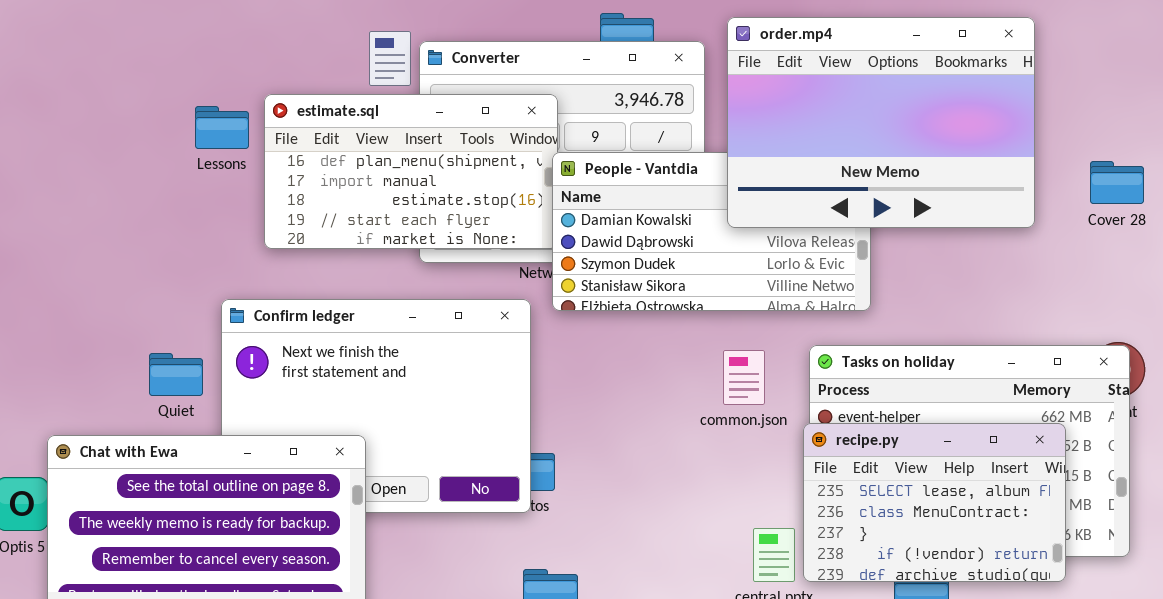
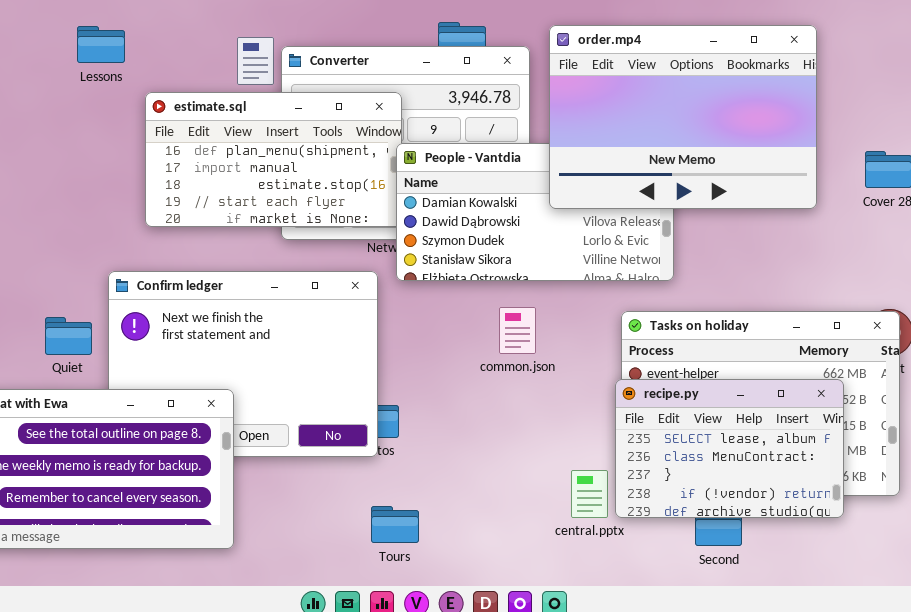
Lessons: [195,106,249,149] -> [77,26,125,63], moved
common.json: [723,350,765,405] -> [499,307,536,354], moved

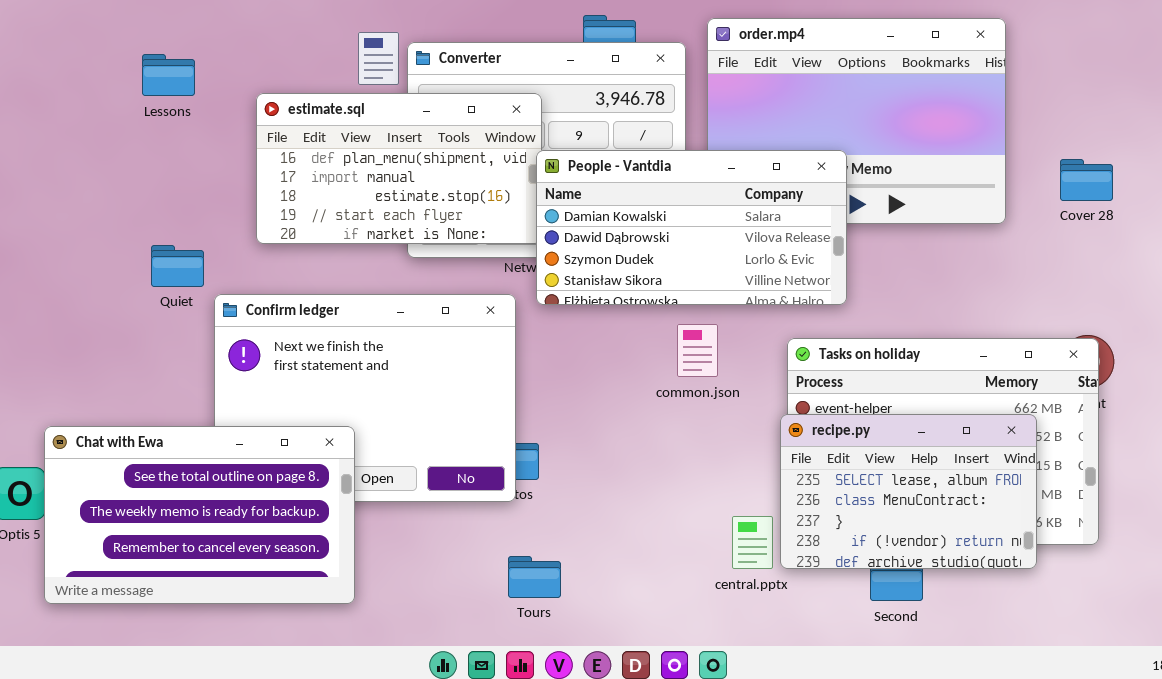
Lessons: [77,26,125,63] -> [142,54,195,96], moved
People - Vantdia: [396,143,674,281] -> [536,150,847,305], raised
common.json: [499,307,536,354] -> [677,324,718,377], moved
Quiet: [45,317,92,355] -> [151,245,204,287], moved

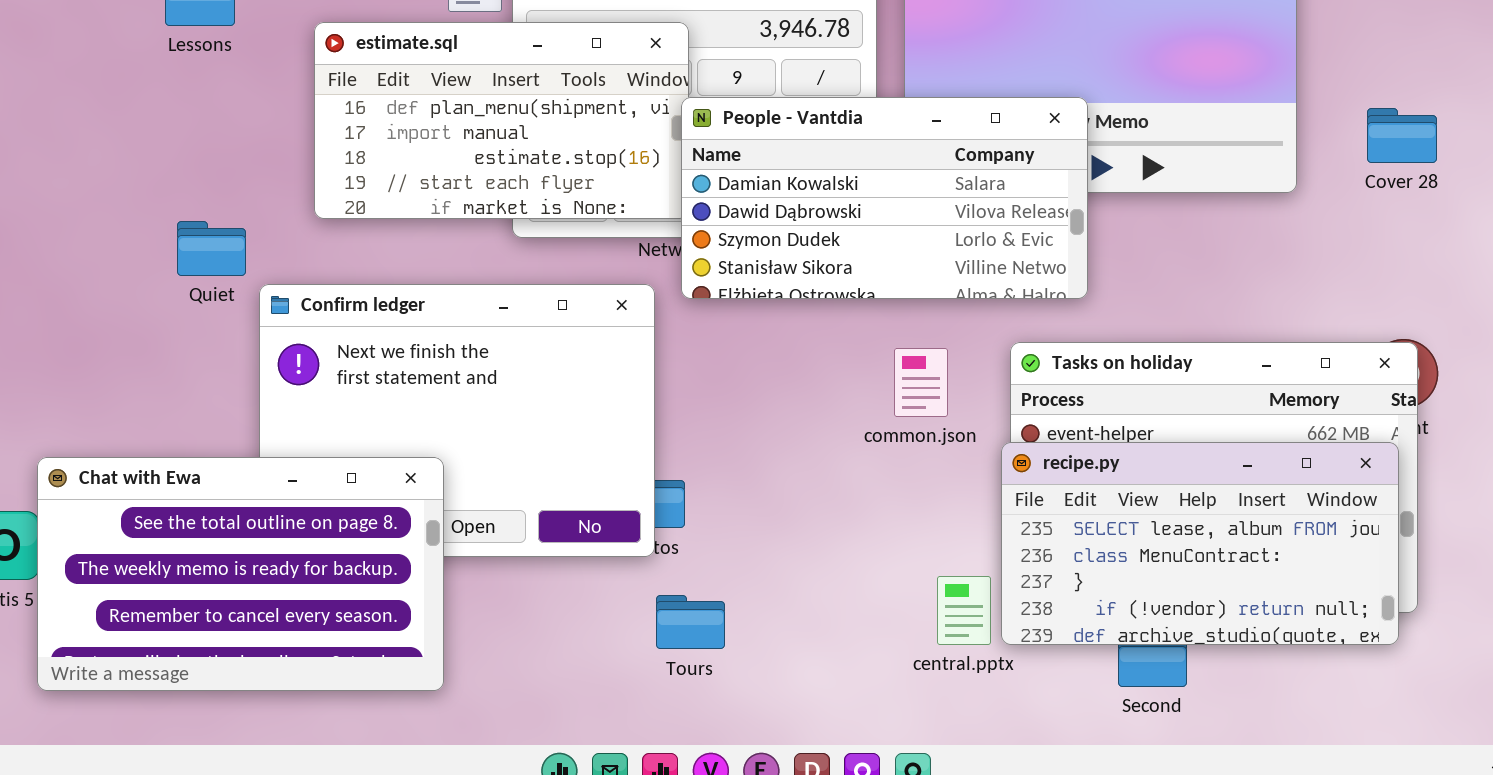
common.json: [677,324,718,377] -> [894,348,948,417], moved
recipe.py: [780,414,1037,569] -> [1001,442,1399,645], resized
Tours: [508,556,561,598] -> [656,595,725,649], moved

